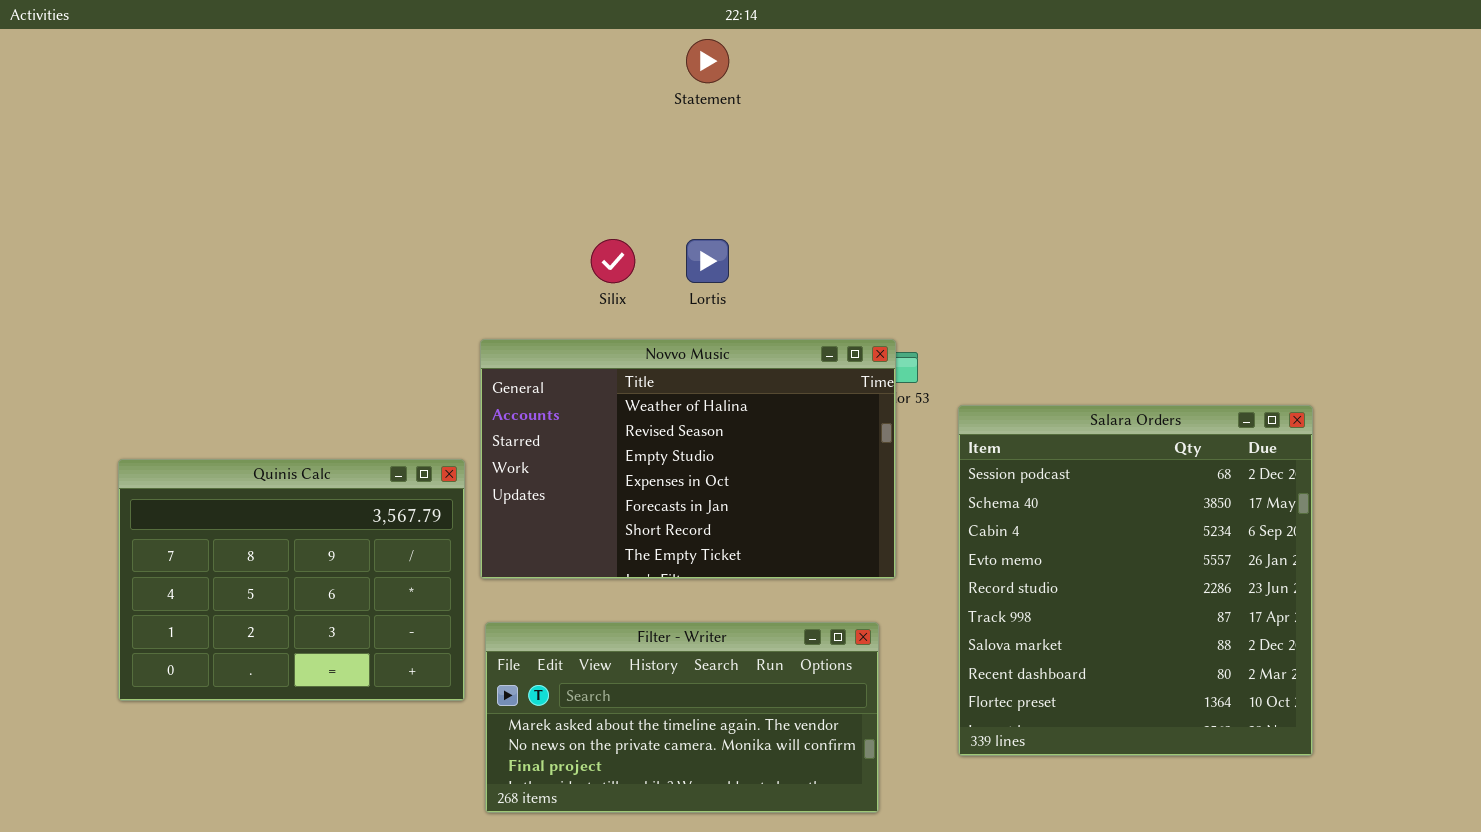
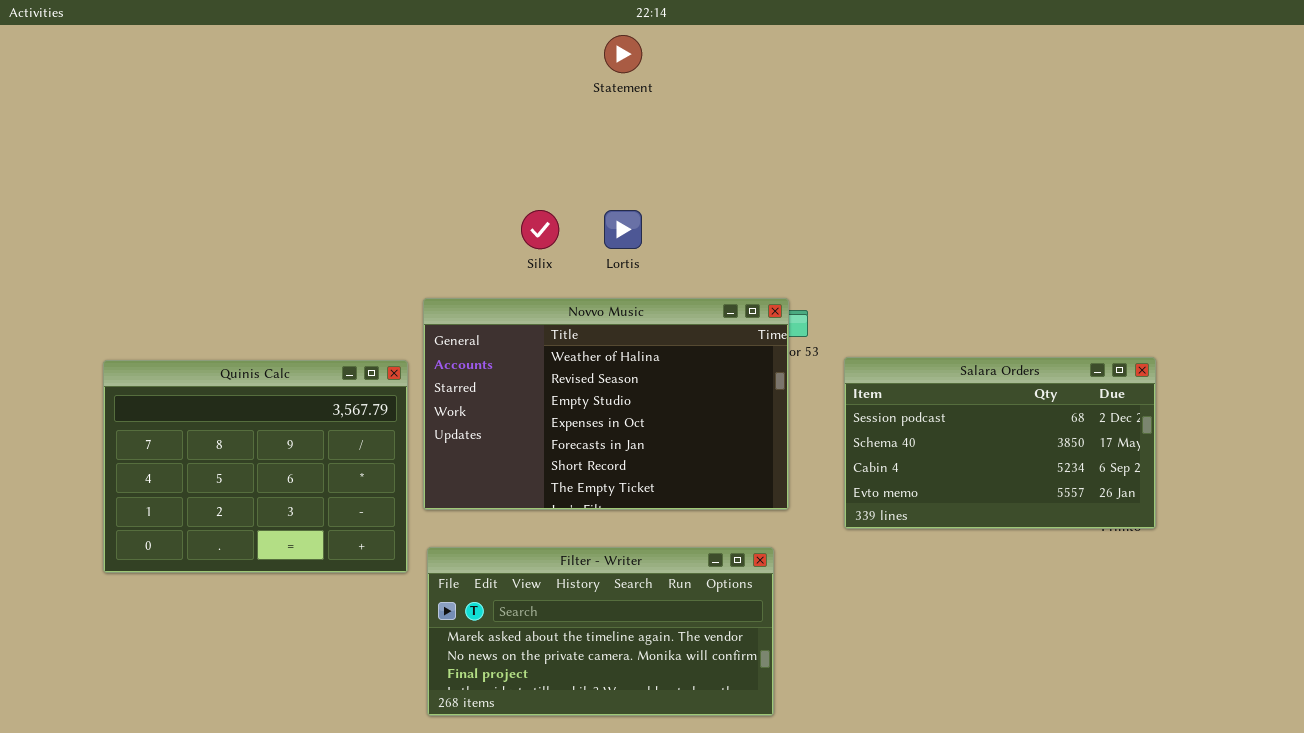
Salara Orders: [958,405,1313,756] -> [844,357,1156,529], resized
Quinis Calc: [118,459,465,701] -> [103,360,408,573], moved

